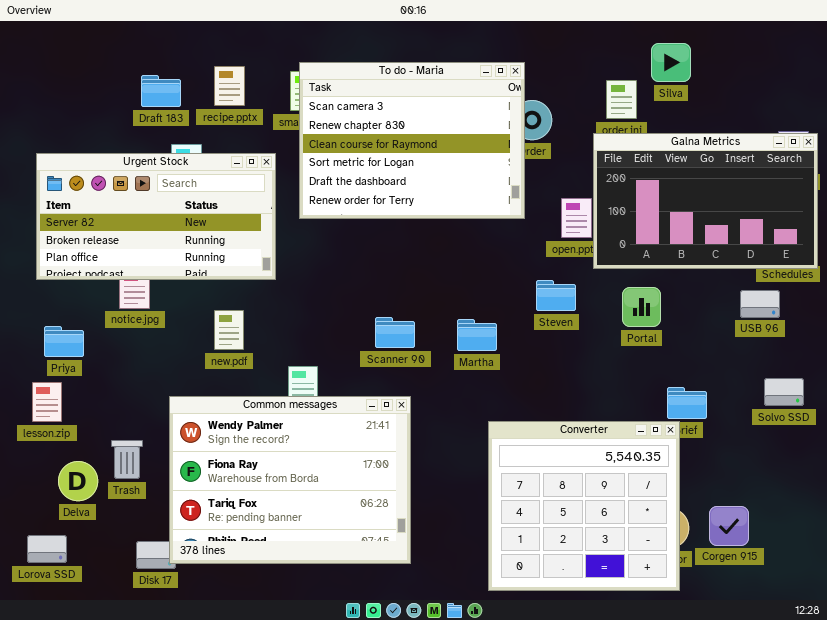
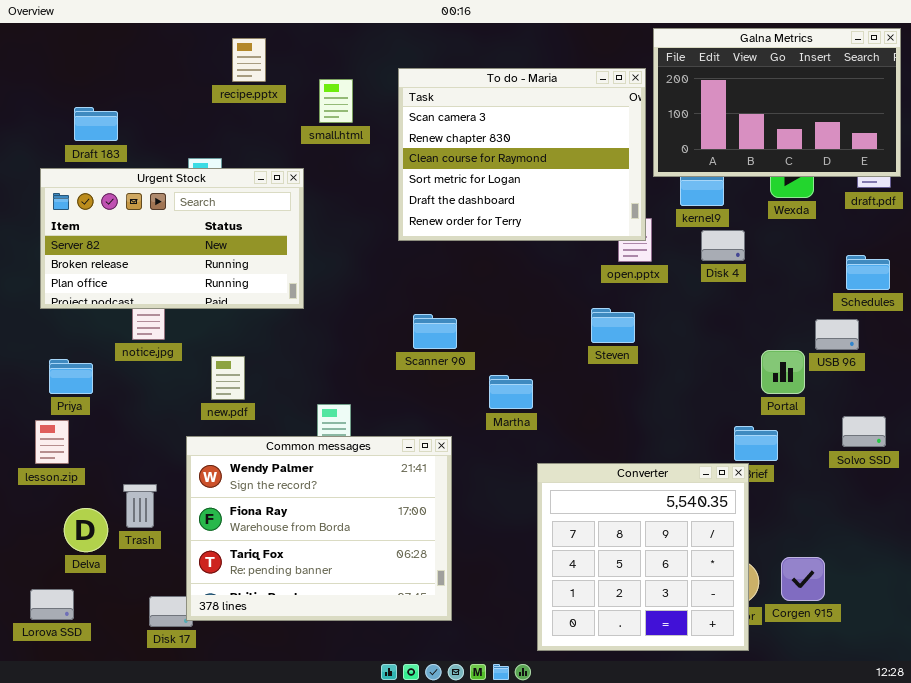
To do - Maria: [299,62,525,219] -> [398,68,646,241], moved
recipe.pptx: [214,66,245,106] -> [232,38,266,82], moved
Draft 183: [141,75,181,107] -> [74,107,118,141], moved
Galna Metrics: [593,133,818,269] -> [653,28,901,177], moved
Portal: [622,287,661,327] -> [761,350,805,394], moved
new.pdf: [214,310,244,350] -> [211,356,245,400], moved
Scanner 90: [375,317,415,348] -> [413,314,457,349], moved
Martha: [457,319,497,351] -> [489,375,533,409], moved

